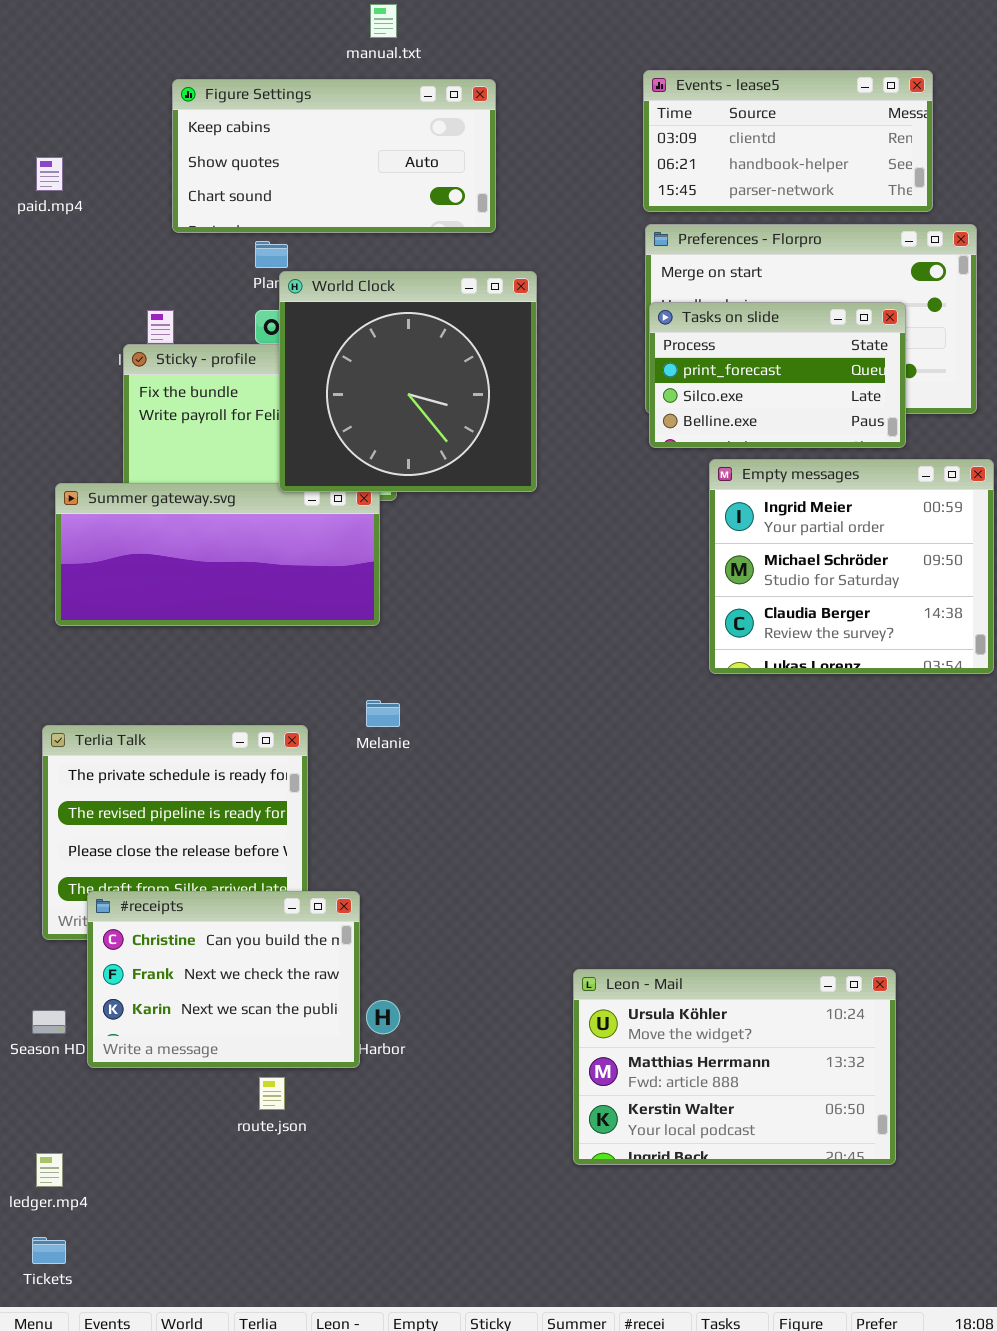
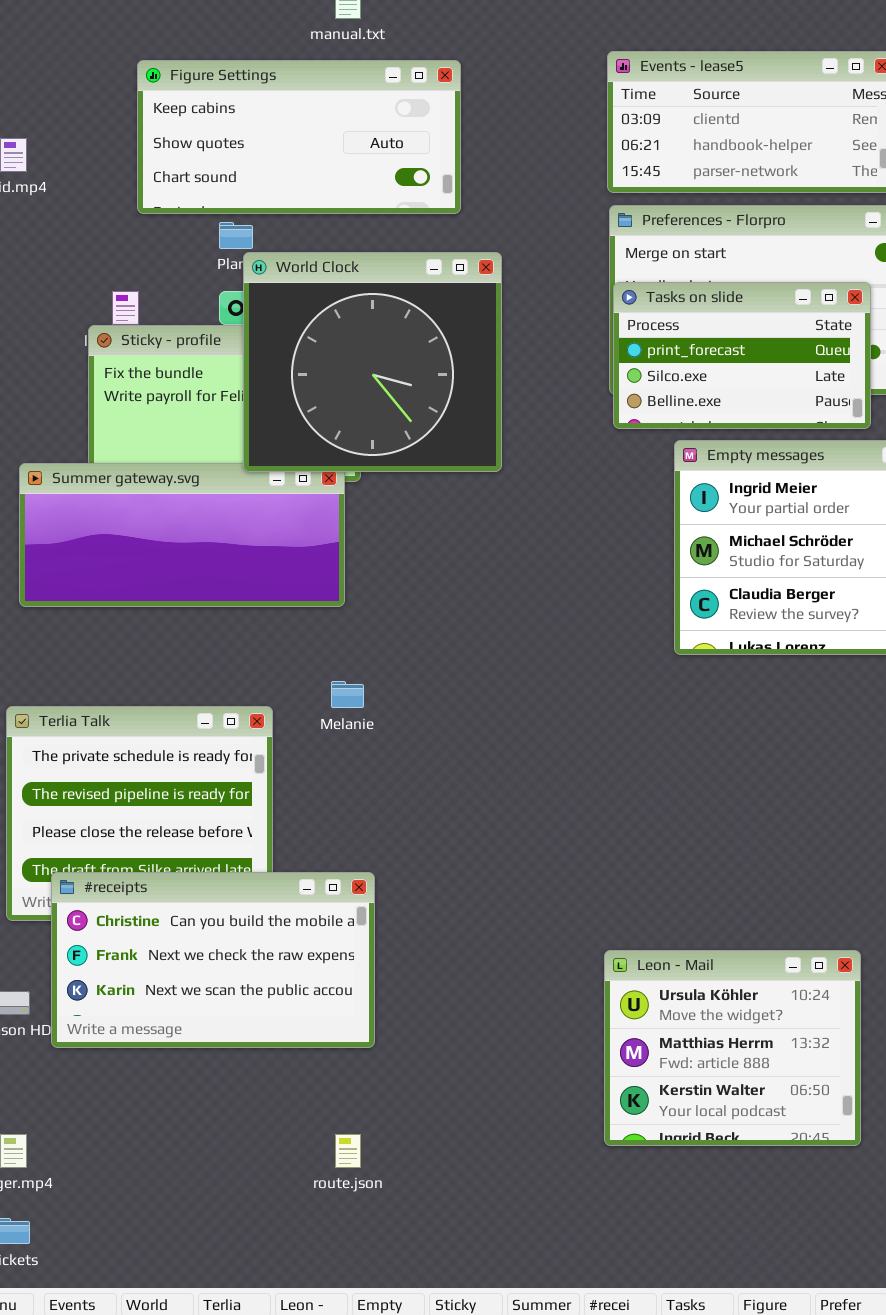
#receipts: [87,891,360,1068] -> [51,872,375,1048], resized
Leon - Mail: [573,969,896,1165] -> [604,950,861,1146], resized
route.json: [259,1077,285,1110] -> [335,1134,361,1168], moved

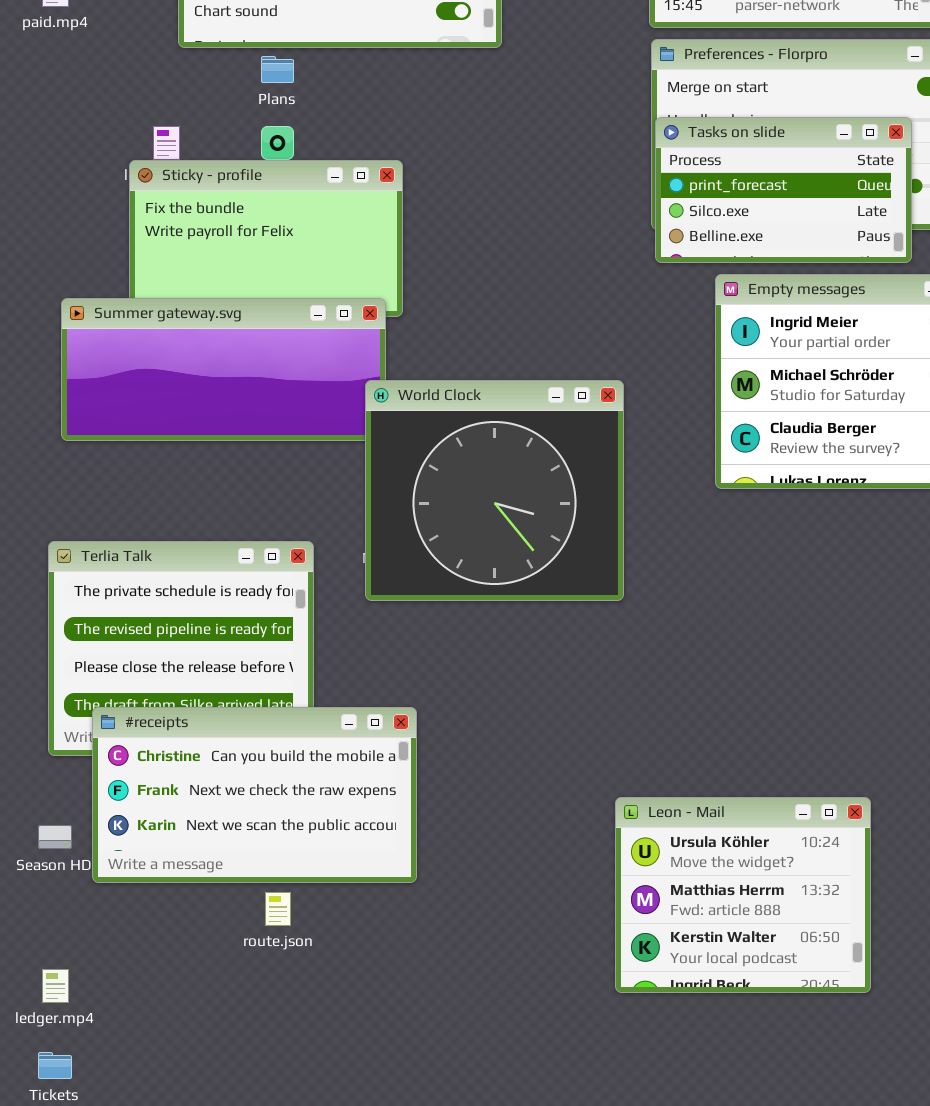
World Clock: [243,252,502,472] -> [365,380,624,601], moved
Leon - Mail: [604,950,861,1146] -> [615,797,871,993], moved
route.json: [335,1134,361,1168] -> [265,892,291,926], moved

